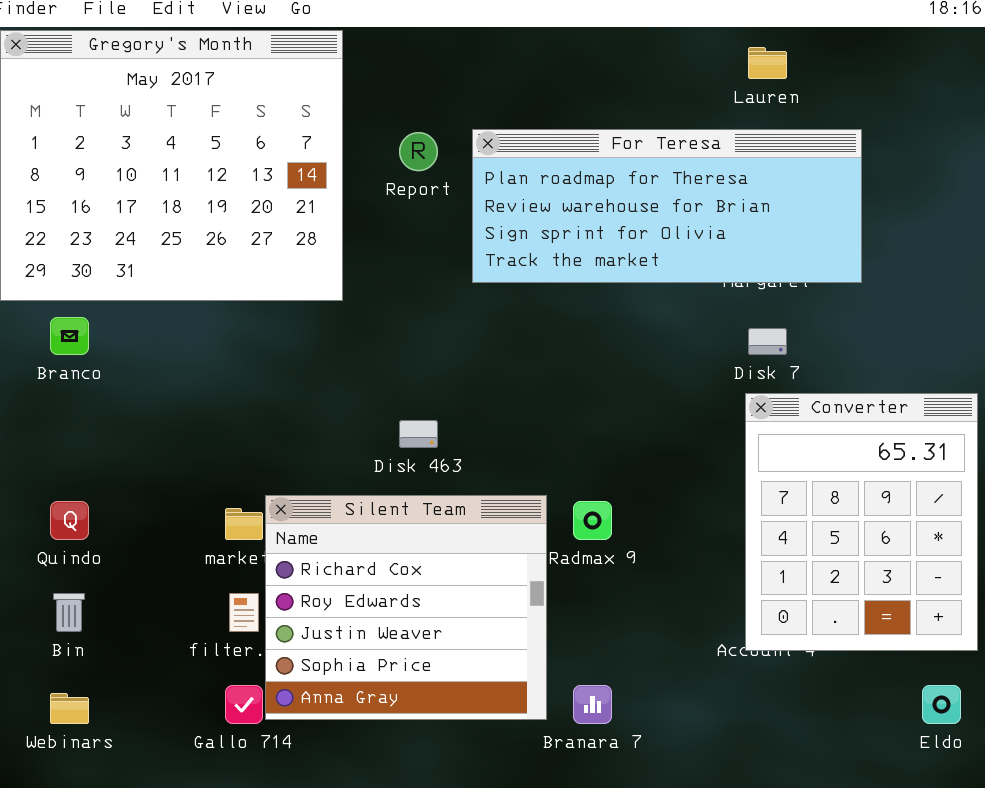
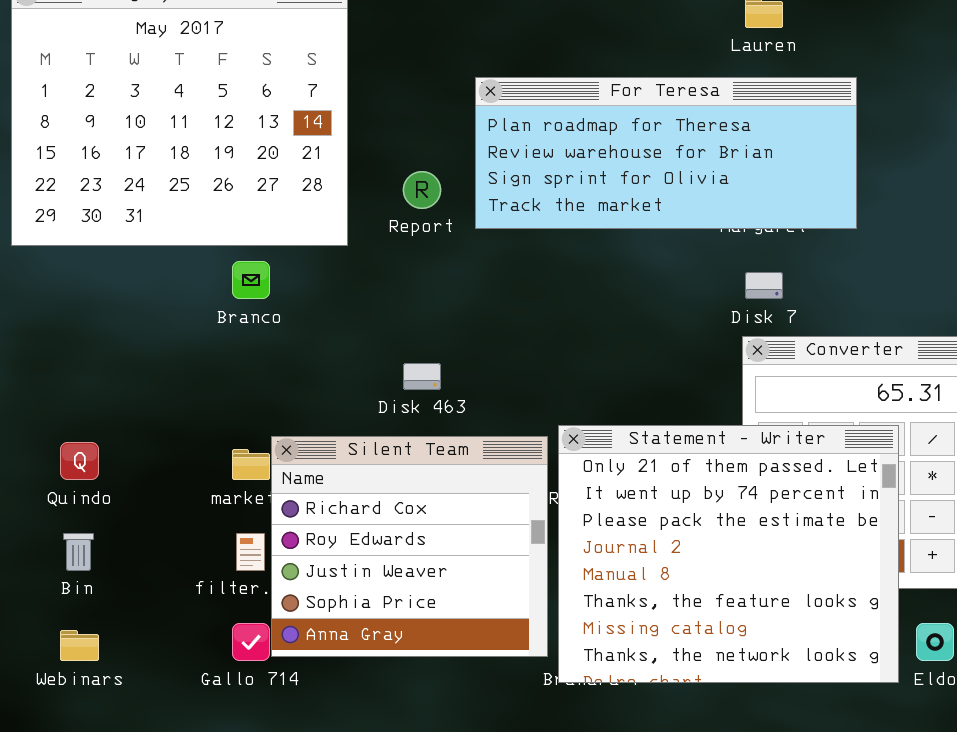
Report: [399,132,438,171] -> [403,171,441,209], moved
Branco: [50,317,89,355] -> [232,261,270,299], moved
Statement - Writer: none -> [558,425,899,683], opened

